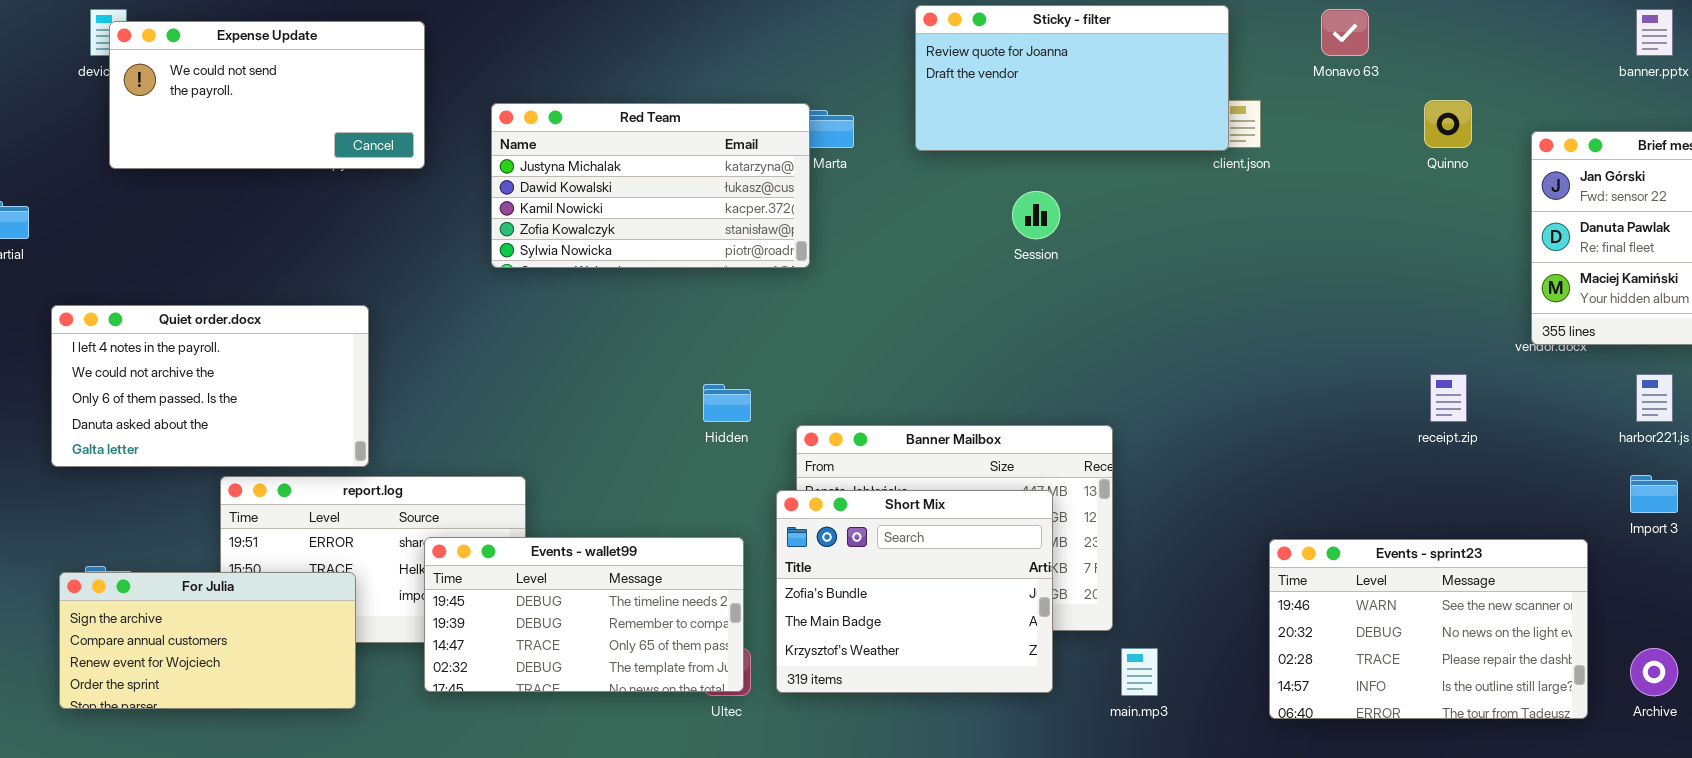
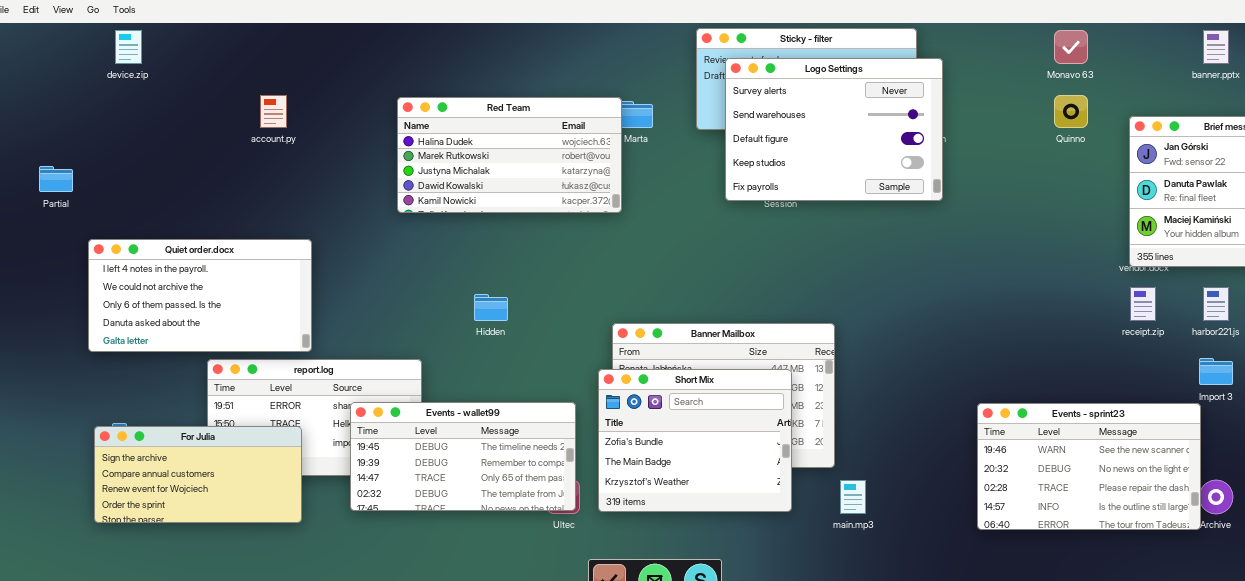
Monavo 63: [1321,9,1369,56] -> [1054,30,1088,64], moved
Expense Update: [109,21,425,169] -> none, closed
Logo Settings: none -> [725,58,943,201], opened
Red Team: [491,103,810,268] -> [397,97,622,213], scrolled up 2 rows
receipt.zip: [1430,374,1467,422] -> [1130,287,1156,321], moved
Hidden: [703,384,751,422] -> [474,294,508,321], moved
Events - sprint23: [1269,539,1588,719] -> [977,403,1201,530], moved

